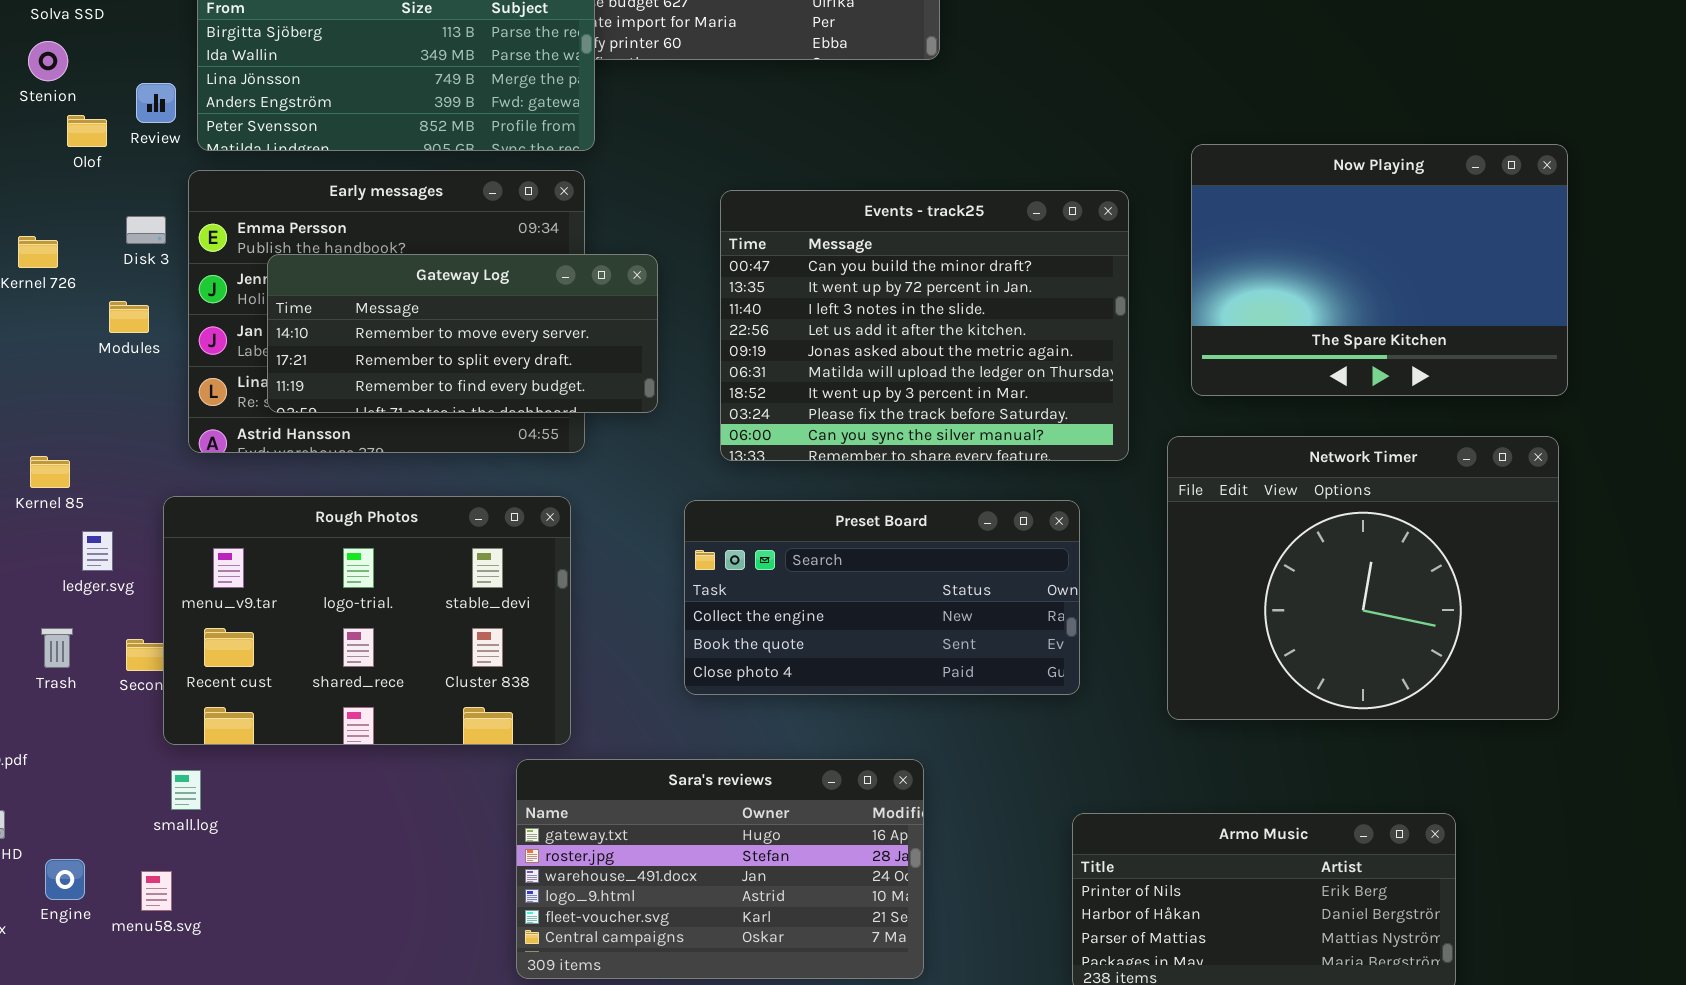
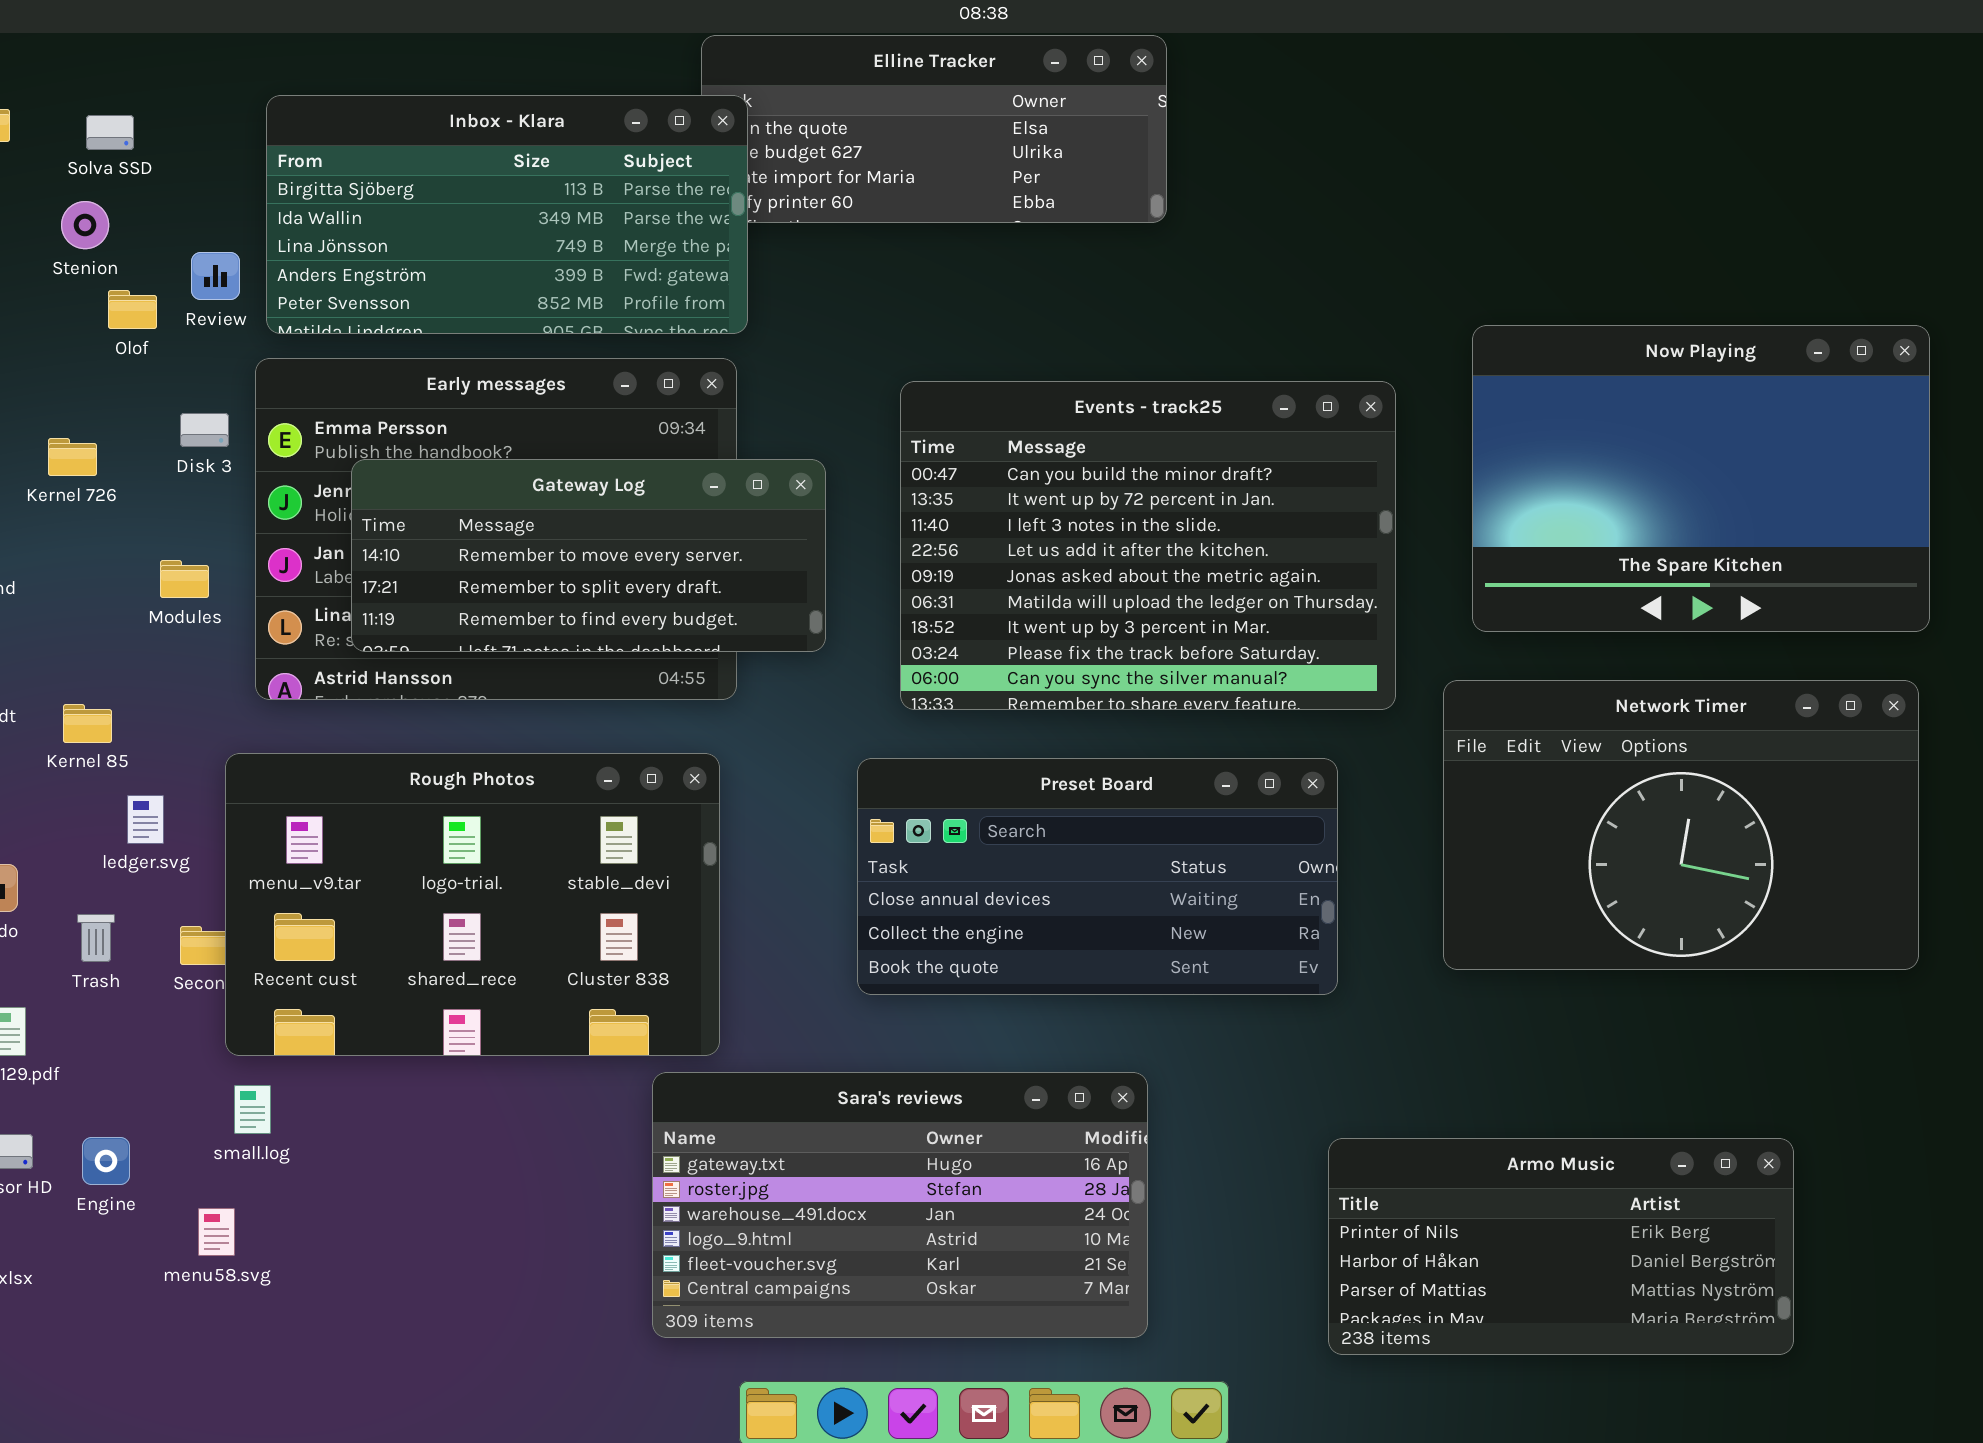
Modules: [109,301,149,333] -> [160,560,209,598], moved
Network Timer: [1167,436,1559,720] -> [1443,680,1919,970], resized
Preset Board: [684,500,1080,695] -> [857,758,1338,995], scrolled up 1 row
Engine: [45,859,85,900] -> [82,1137,130,1185], moved

